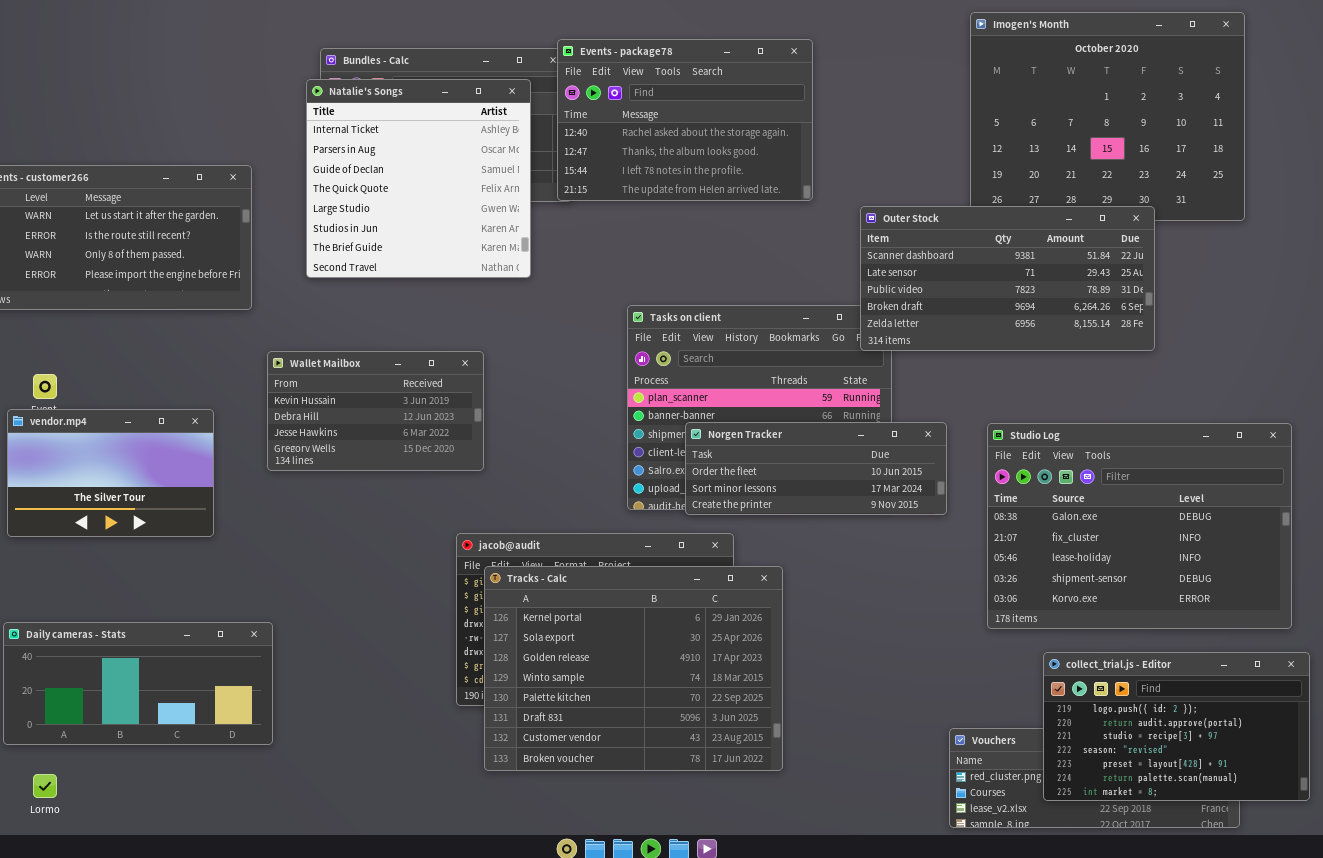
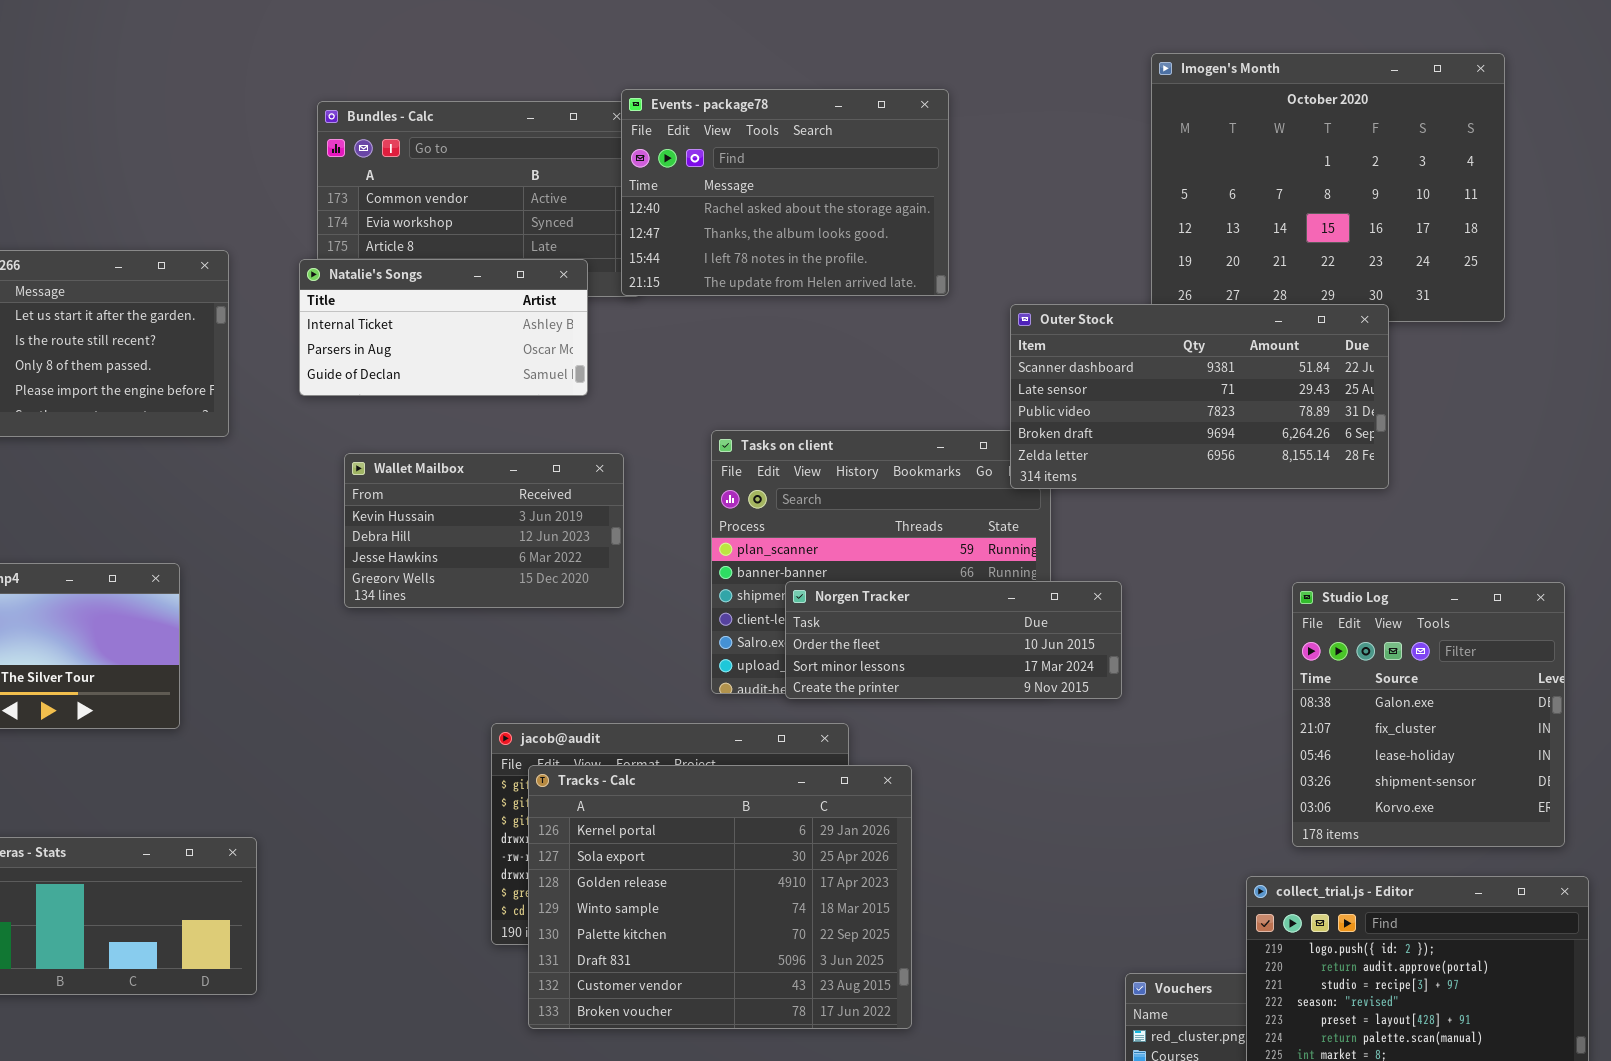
Natalie's Songs: [306,79,531,278] -> [299,259,588,396], resized
Wallet Mailbox: [267,351,484,471] -> [344,453,624,608], moved
Studio Log: [987,423,1292,629] -> [1292,582,1565,847], resized

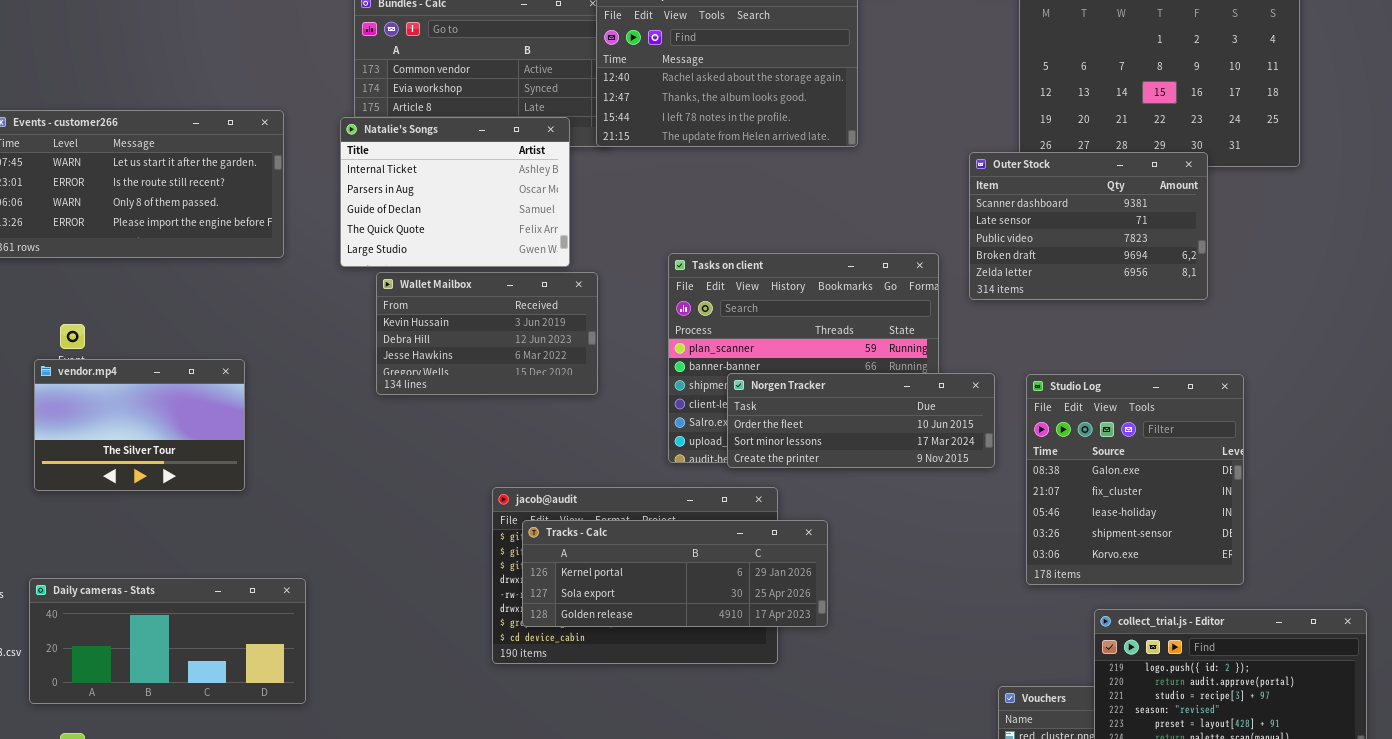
Natalie's Songs: [299,259,588,396] -> [340,117,570,267], resized
Outer Stock: [1010,304,1389,489] -> [969,152,1208,300], resized
Studio Log: [1292,582,1565,847] -> [1026,374,1244,585], moved
Tracks - Calc: [528,765,912,1029] -> [522,520,828,627], resized

